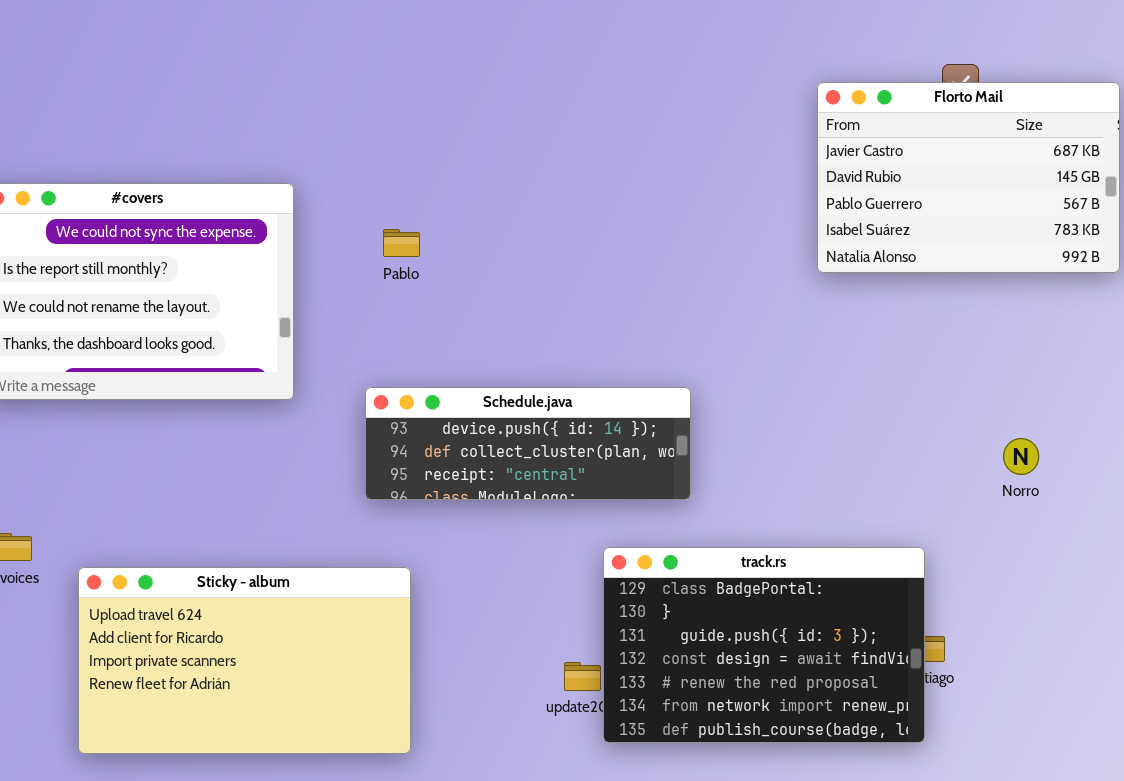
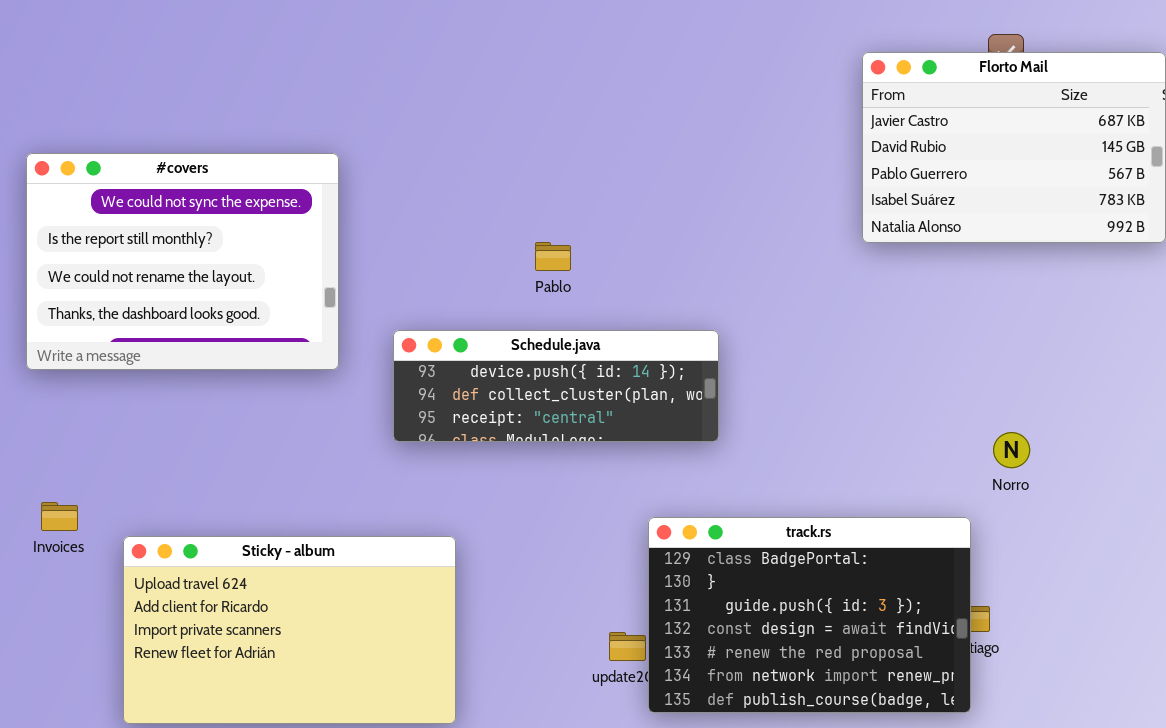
Pablo: [383,229,420,257] -> [535,242,571,271], moved
Schedule.java: [365,387,691,500] -> [393,330,719,442], moved
Norro: [1003,438,1039,475] -> [993,432,1030,468], moved

